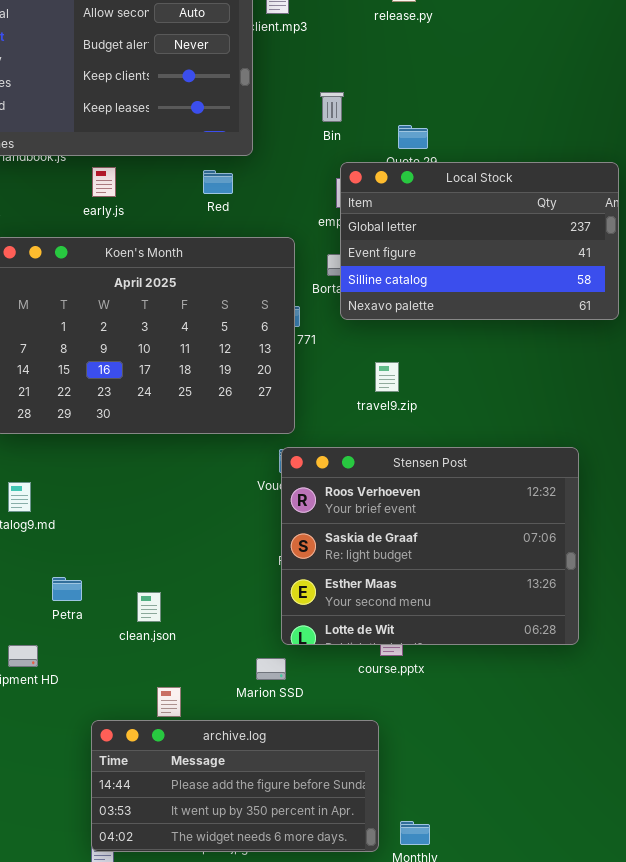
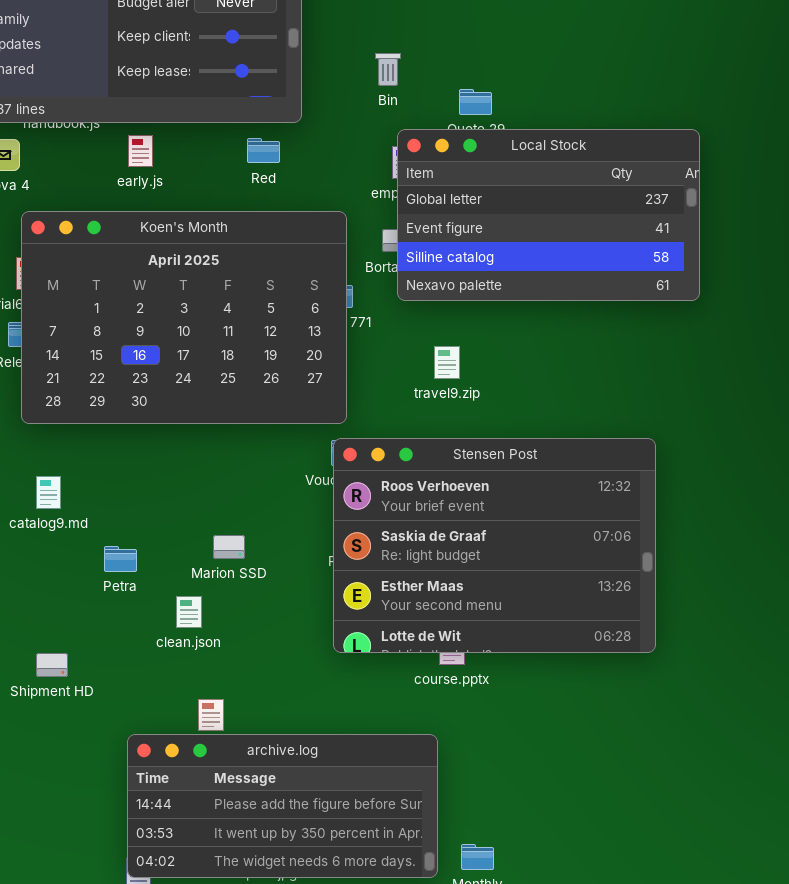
Petra: [52,577,82,601] -> [104,546,137,572], moved
Marion SSD: [256,658,286,680] -> [213,535,245,559], moved

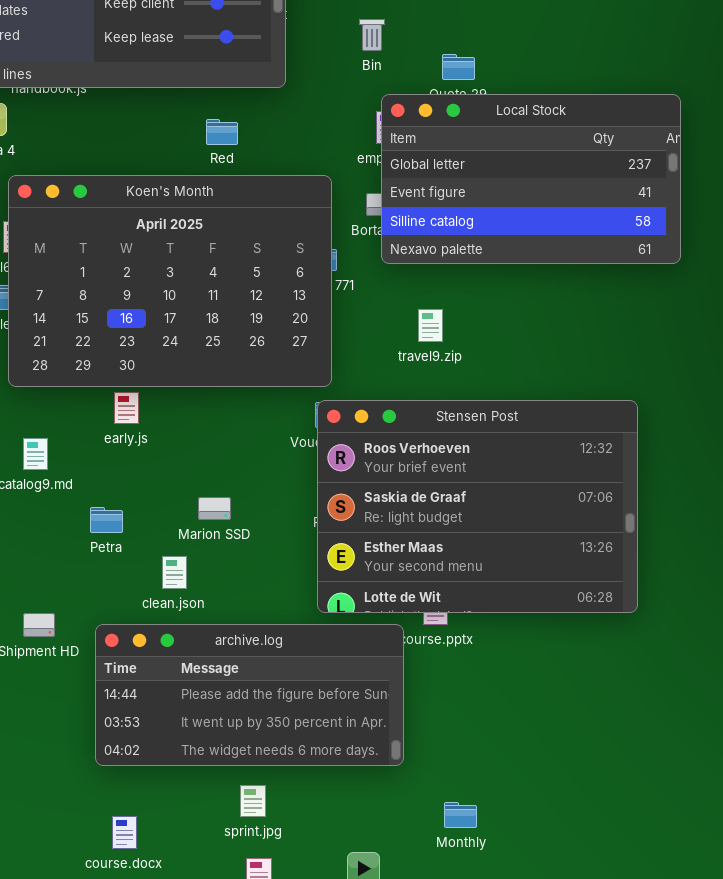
early.js: [128,135,153,167] -> [114,392,139,424], moved
Red: [247,138,280,163] -> [206,119,238,145], moved
archive.log: [127,734,438,878] -> [95,624,404,766], moved

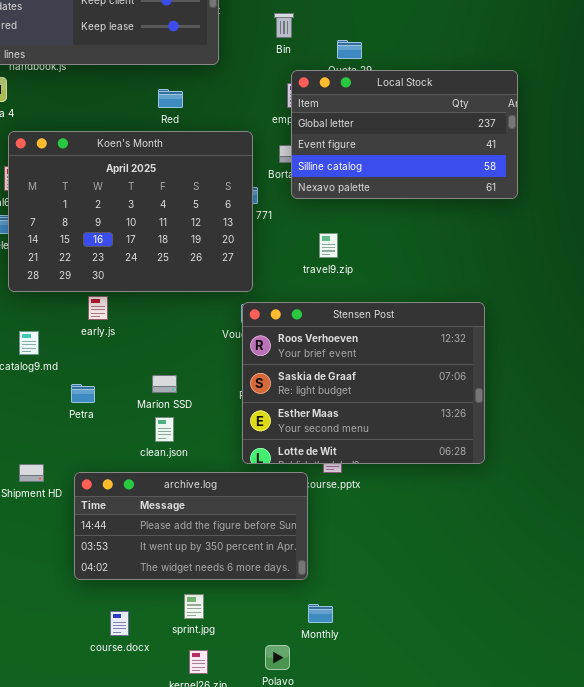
clean.json: [162,556,187,589] -> [155,417,174,442], moved
Monthly: [444,802,477,828] -> [308,604,333,623], moved
course.docx: [112,816,137,849] -> [110,611,129,636], moved

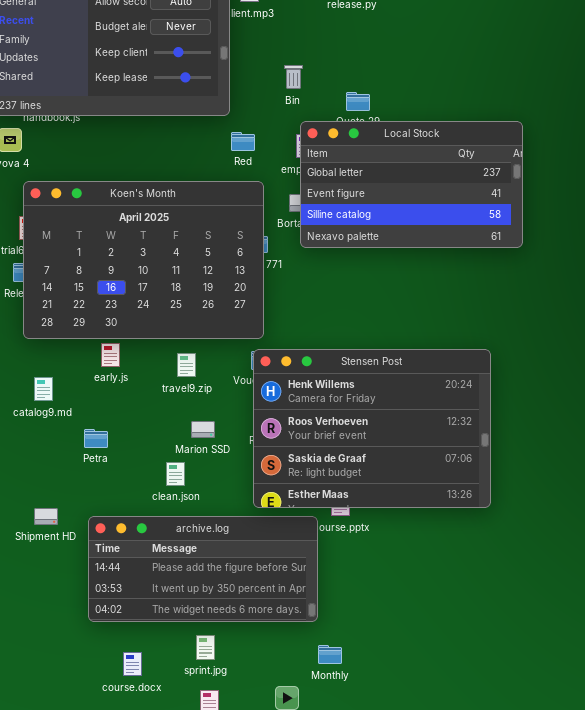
Red: [158,89,183,108] -> [231,132,255,151], moved
travel9.zip: [319,233,338,258] -> [177,353,196,377], moved
Stensen Post: [242,302,485,464] -> [253,349,491,508], scrolled up 1 row
Marion SSD: [152,375,177,393] -> [191,421,215,438], moved

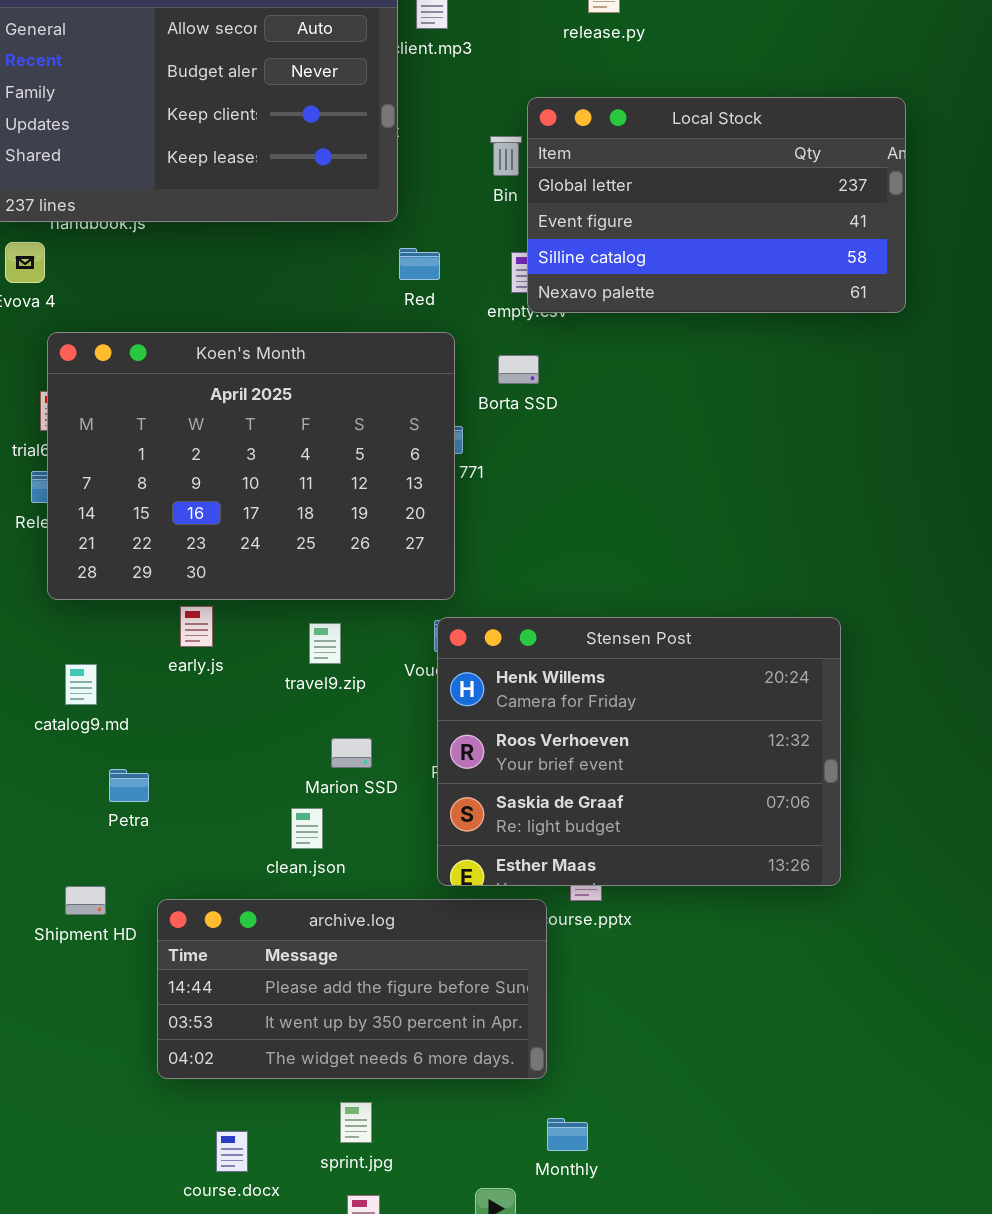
Local Stock: [300,121,523,248] -> [527,97,906,313], moved
Petra: [84,429,108,448] -> [109,769,149,802], moved

